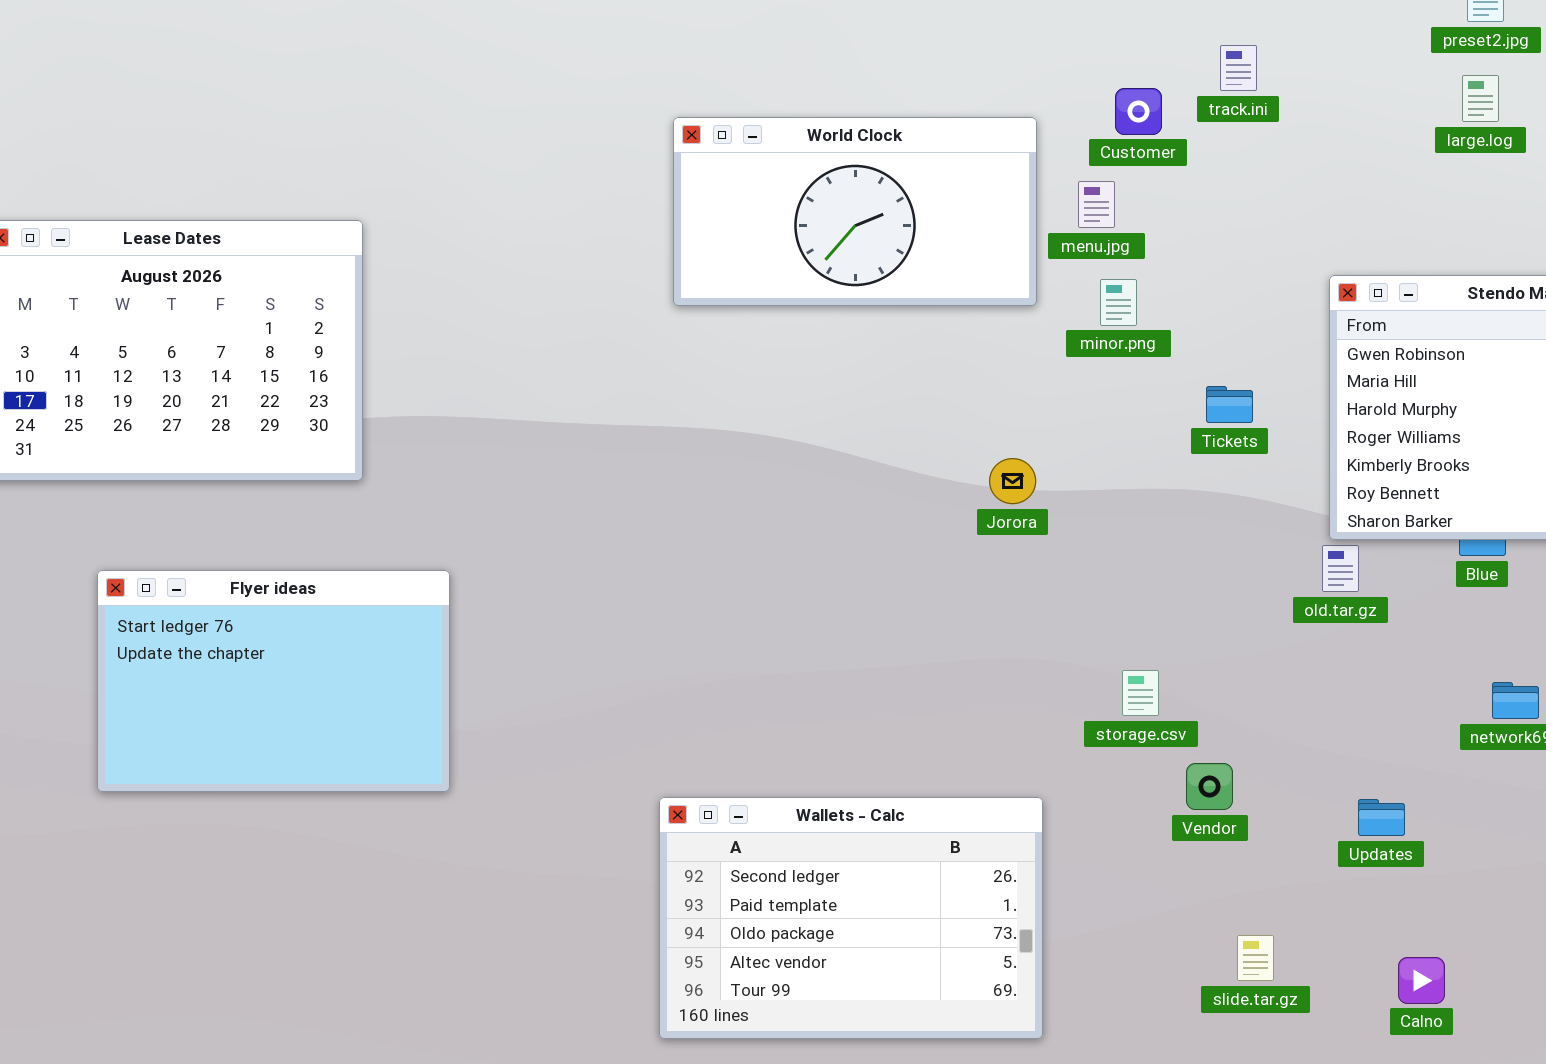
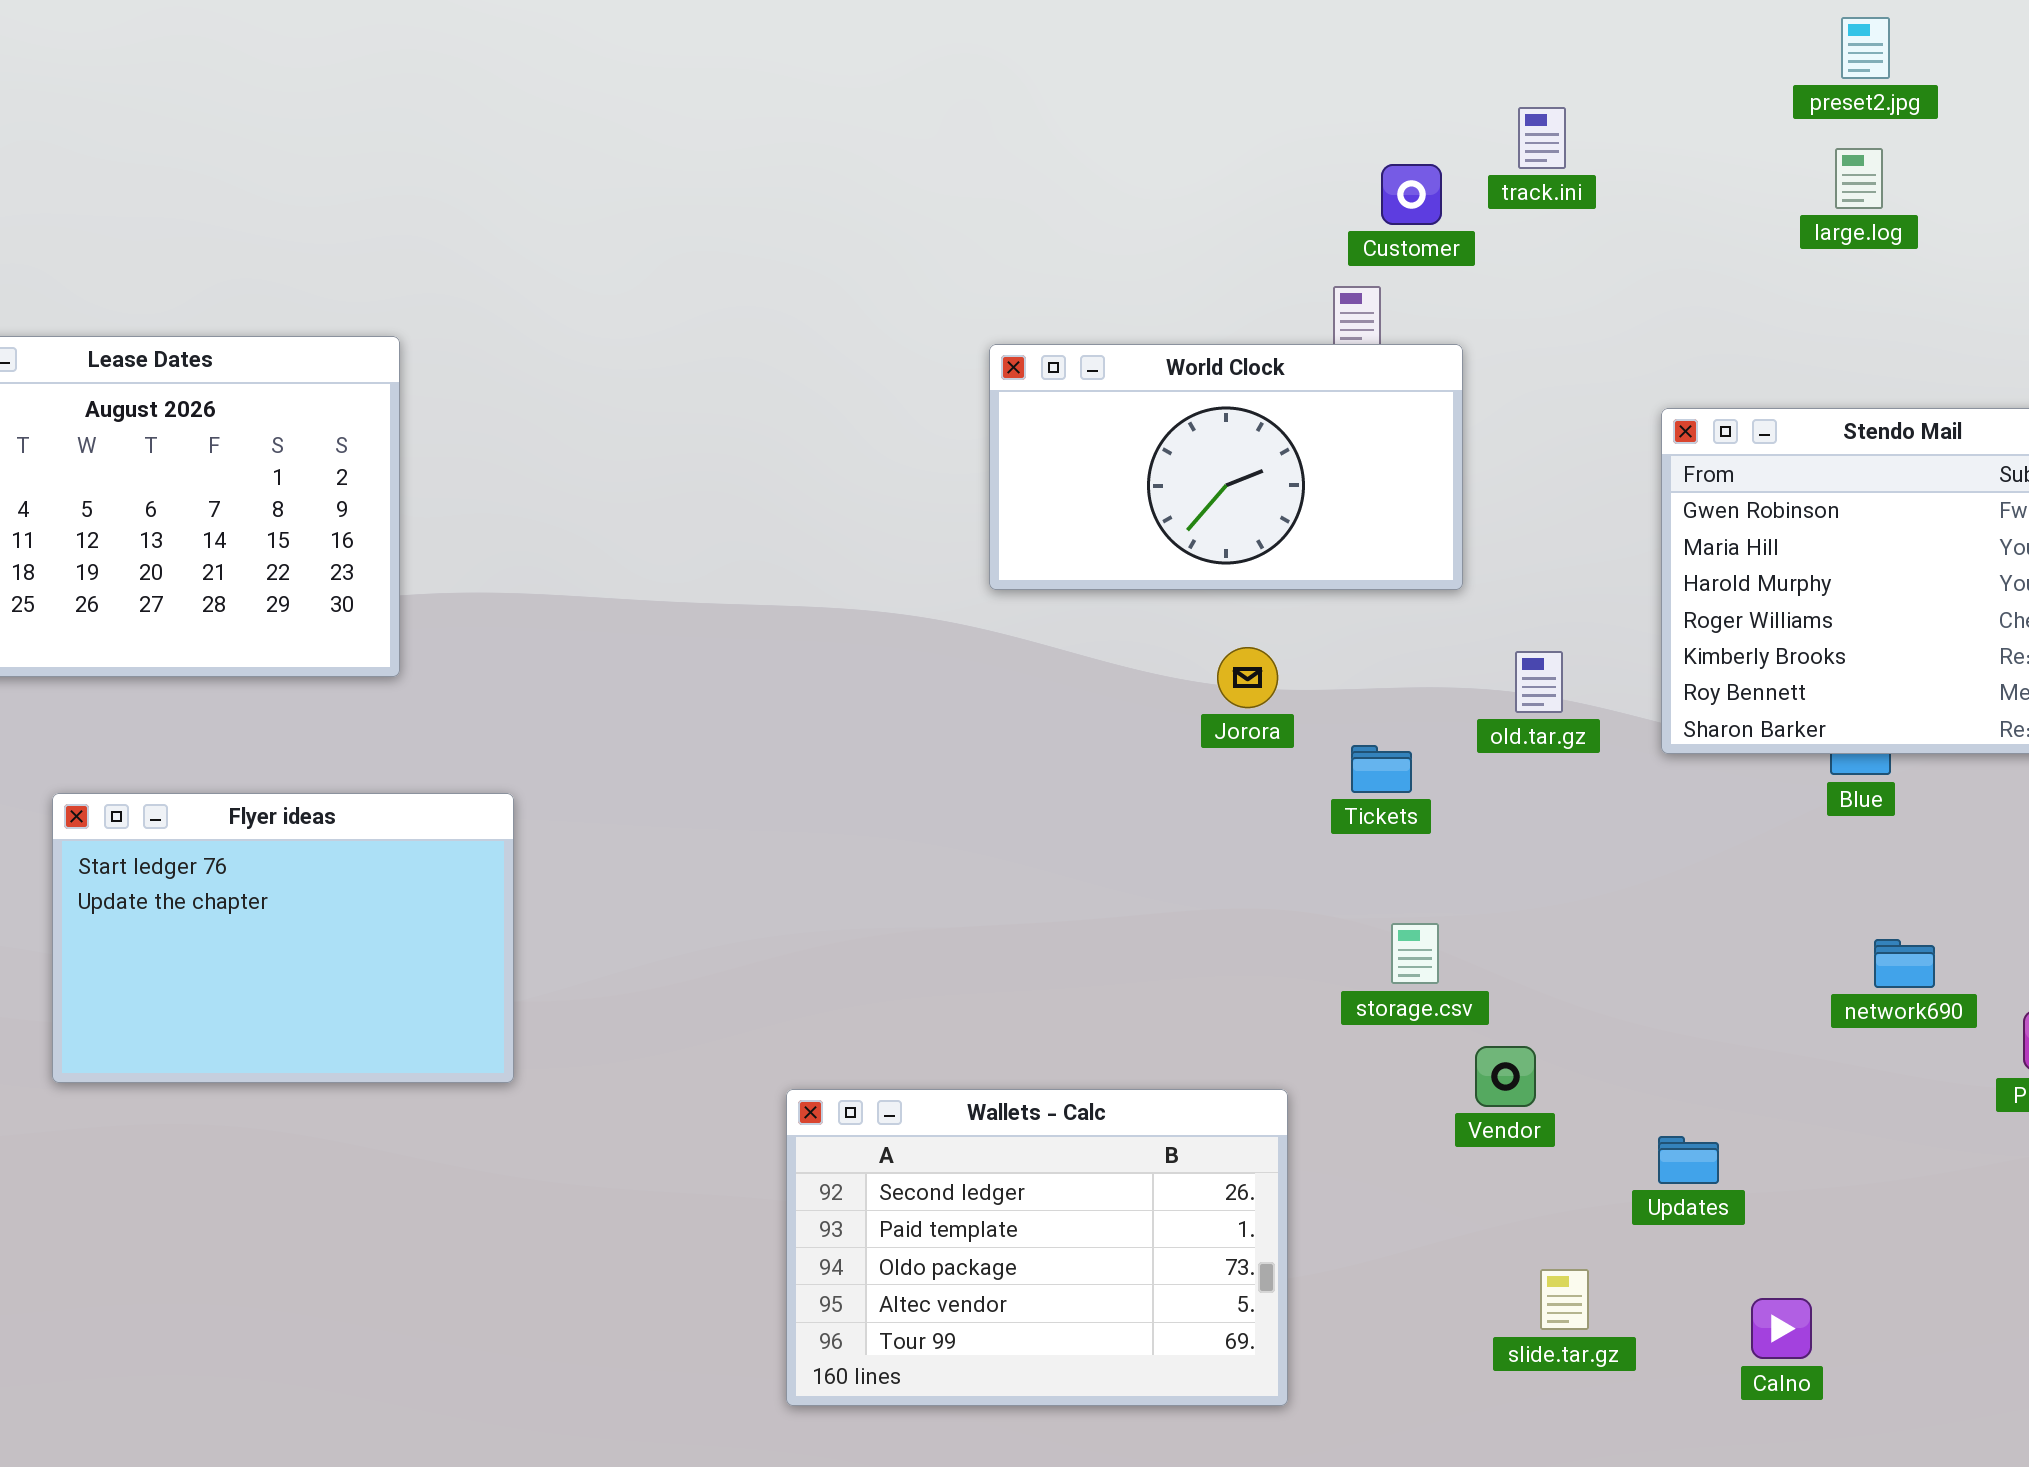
World Clock: [673,117,1037,306] -> [989,344,1463,590], moved
Tickets: [1206,386,1253,423] -> [1351,745,1412,793], moved
old.tar.gz: [1322,545,1359,592] -> [1515,651,1563,713], moved
Updates: [1358,799,1405,836] -> [1658,1136,1719,1184], moved

